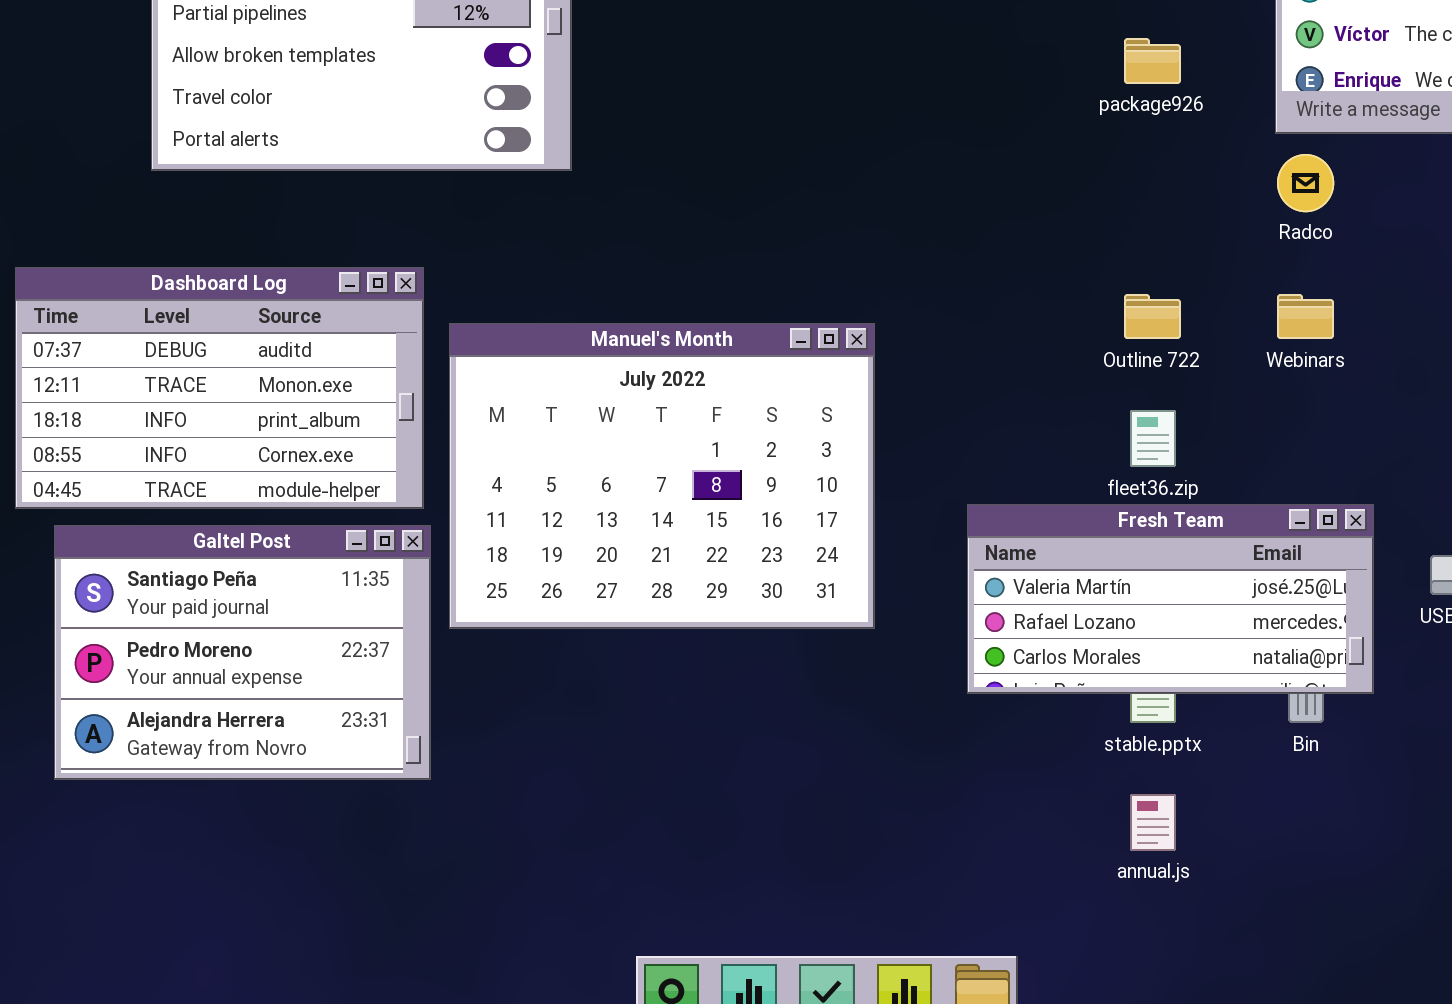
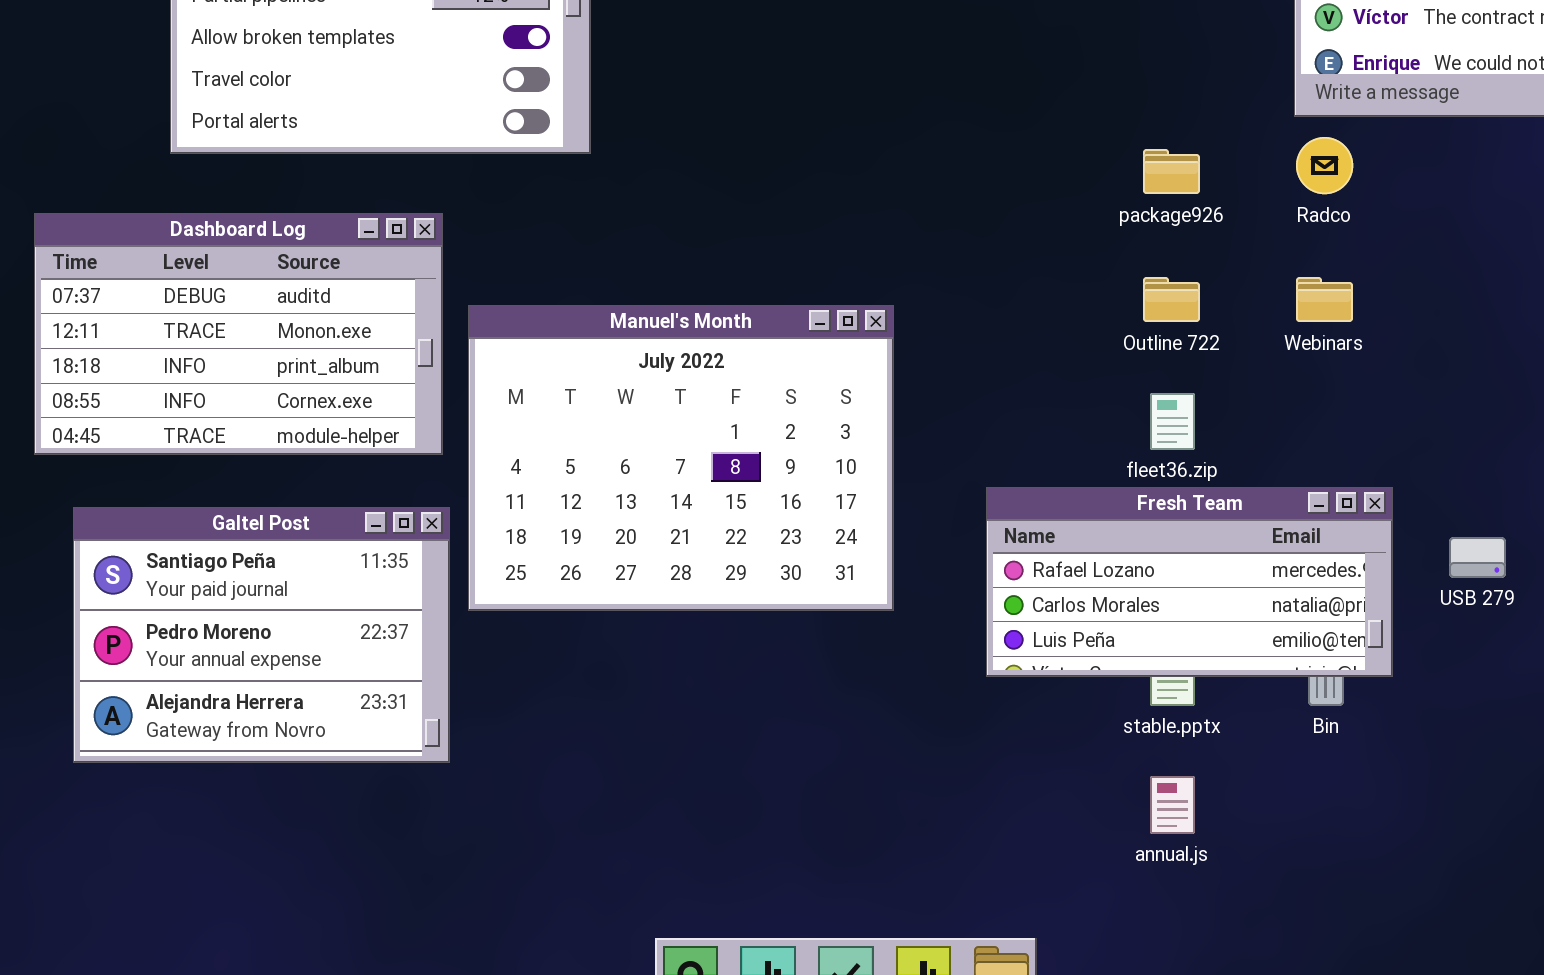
package926: [1124,38,1181,84] -> [1143,149,1200,194], moved
Dashboard Log: [15,267,424,509] -> [34,213,443,455], moved
Fresh Team: [967,504,1374,694] -> [986,487,1393,677], scrolled down 1 row

